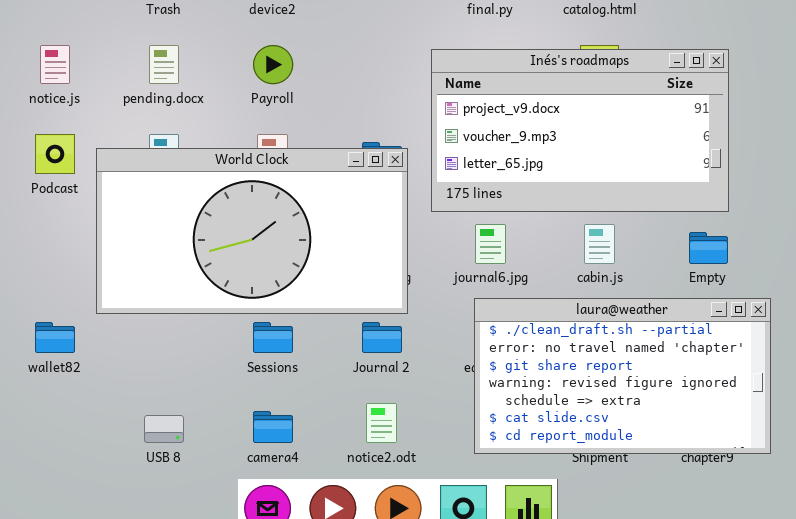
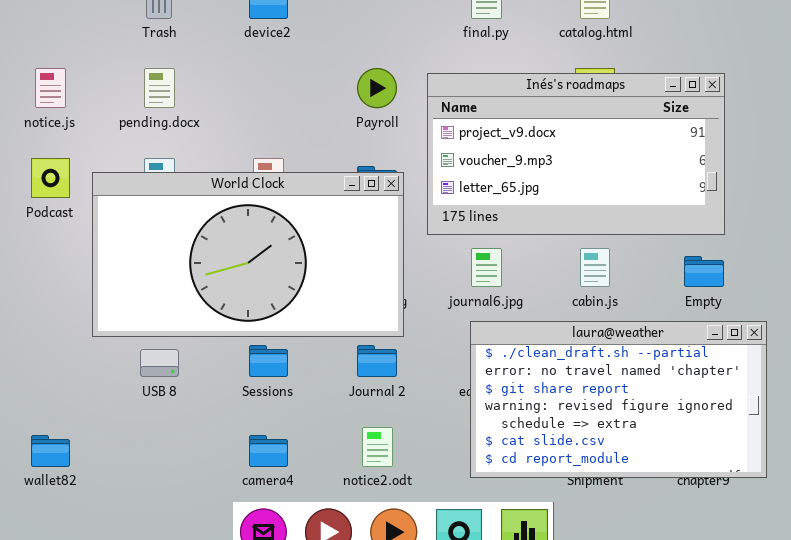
Payroll: [253,45,293,84] -> [357,68,397,108], moved
wallet82: [35,322,75,353] -> [31,435,70,467], moved
USB 8: [144,415,184,443] -> [140,349,179,377], moved

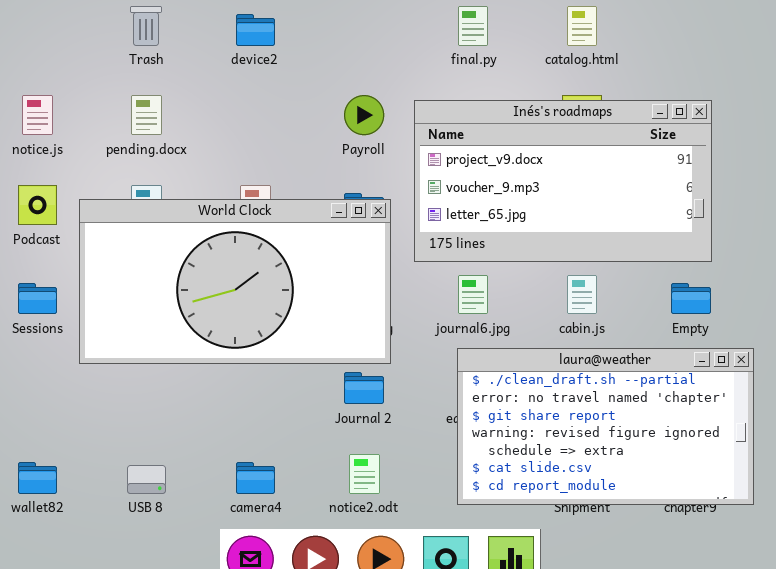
Sessions: [249,345,288,377] -> [18,283,57,314], moved
USB 8: [140,349,179,377] -> [127,465,166,494], moved

